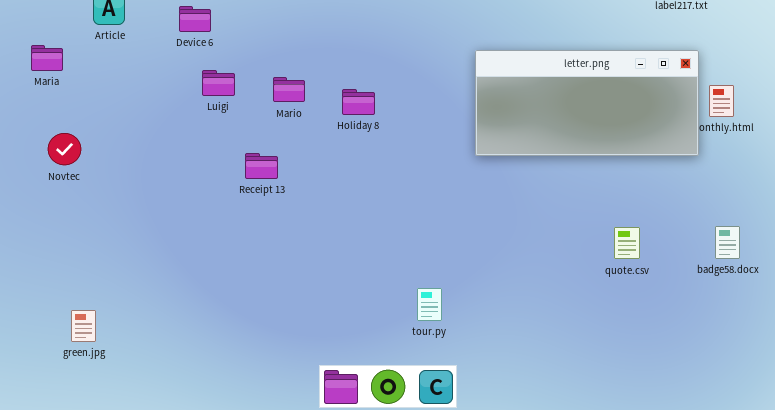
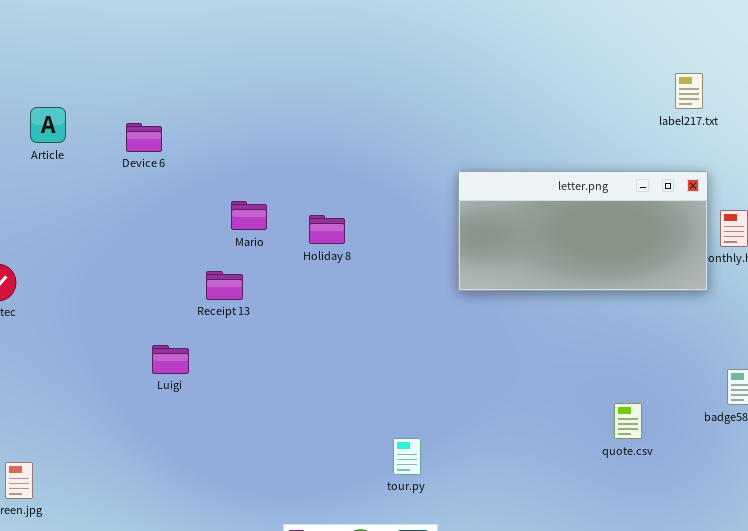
Luigi: [202,70,235,96] -> [152,345,189,374], moved
Receipt 13: [245,153,278,179] -> [206,271,243,300], moved
quote.csv: [614,227,640,259] -> [614,403,642,439], moved

